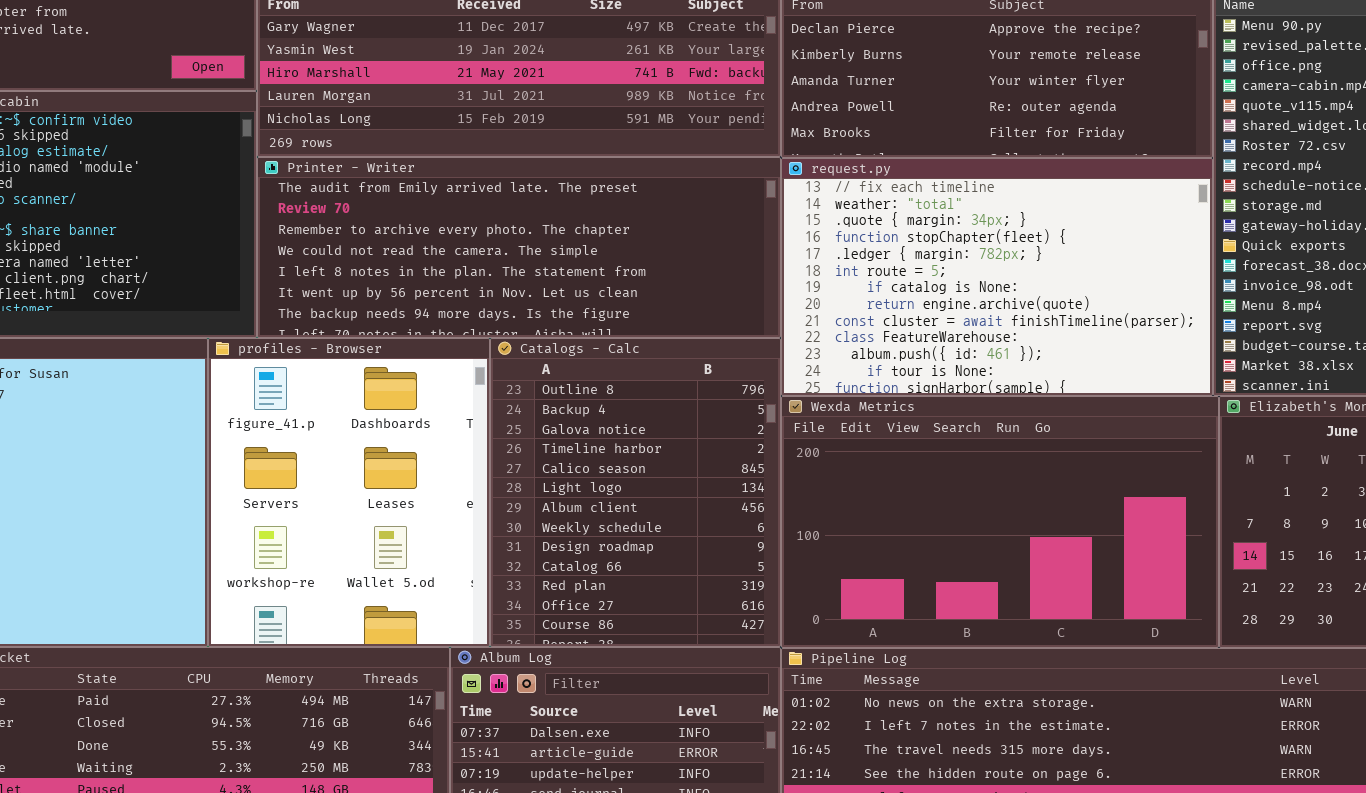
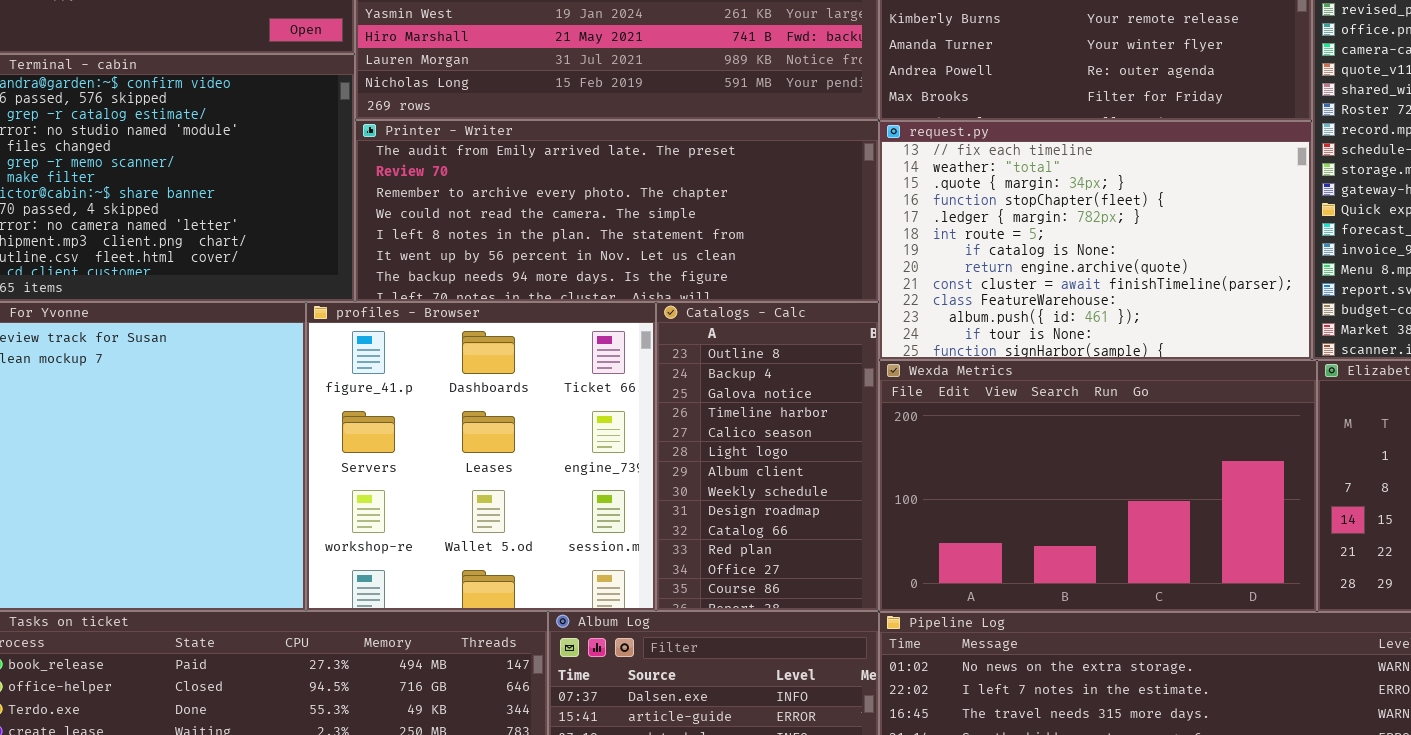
profiles - Browser: [208,338,490,647] -> [306,302,656,611], resized
Catalogs - Calc: [490,338,781,647] -> [656,302,879,611], resized

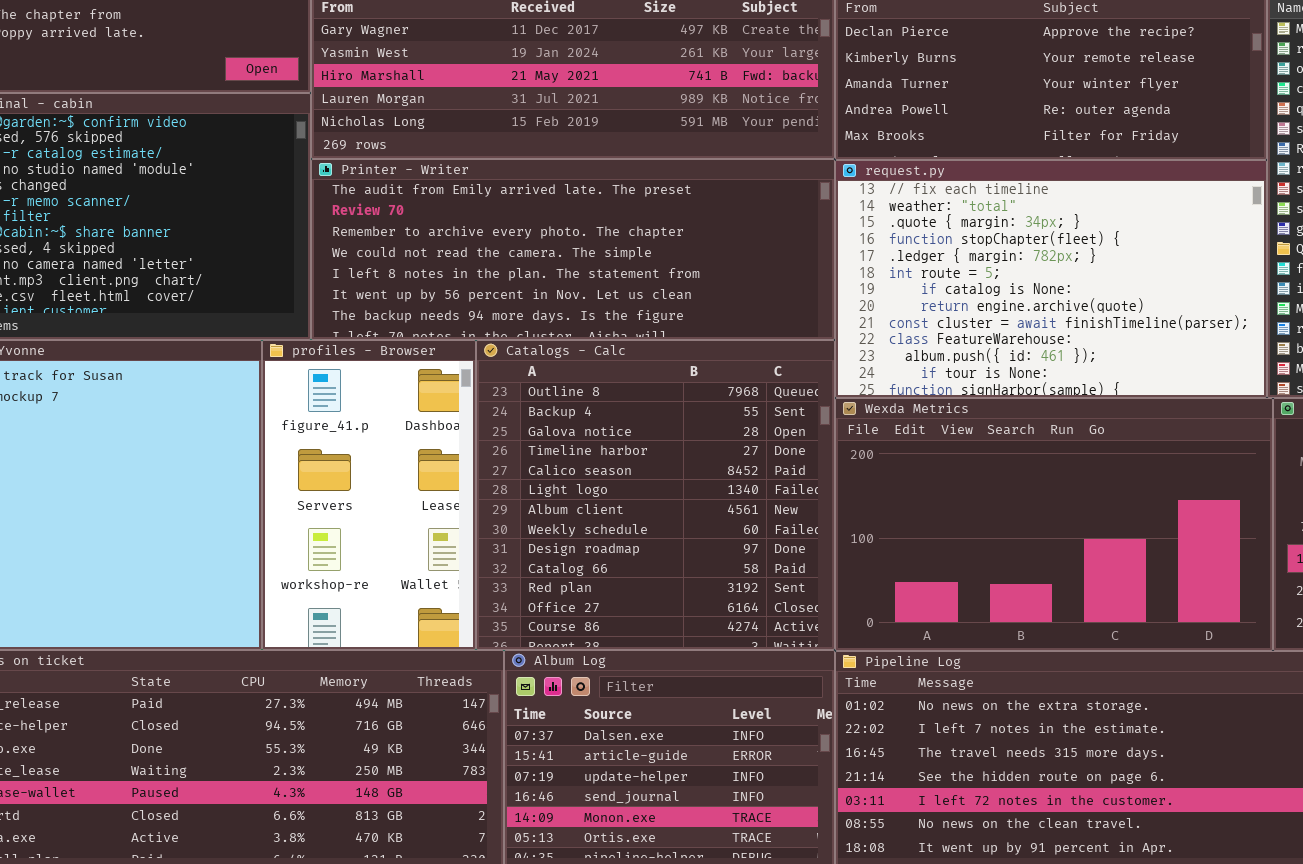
profiles - Browser: [306,302,656,611] -> [262,340,476,650], resized
Catalogs - Calc: [656,302,879,611] -> [476,340,835,650], resized

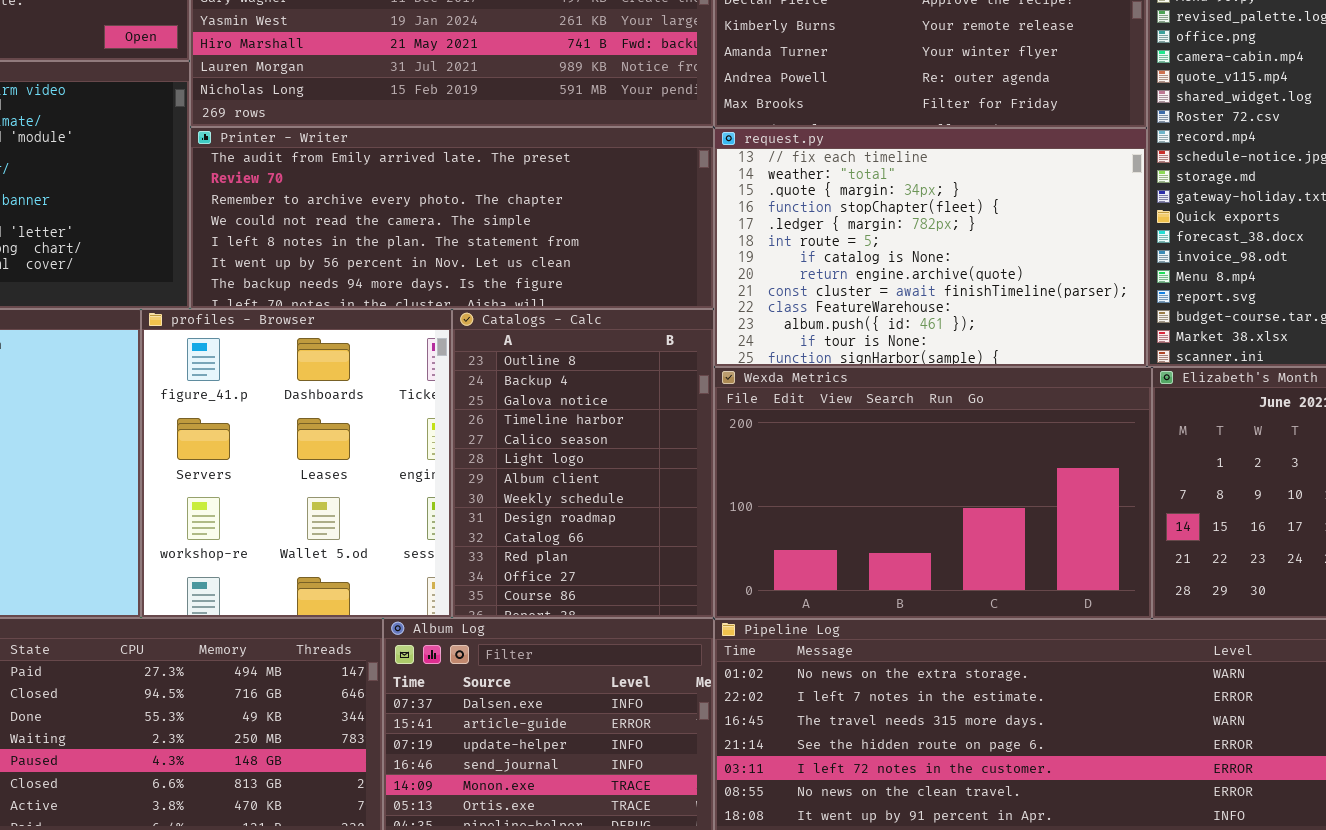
profiles - Browser: [262,340,476,650] -> [141,309,452,618], resized
Catalogs - Calc: [476,340,835,650] -> [452,309,714,618], resized

